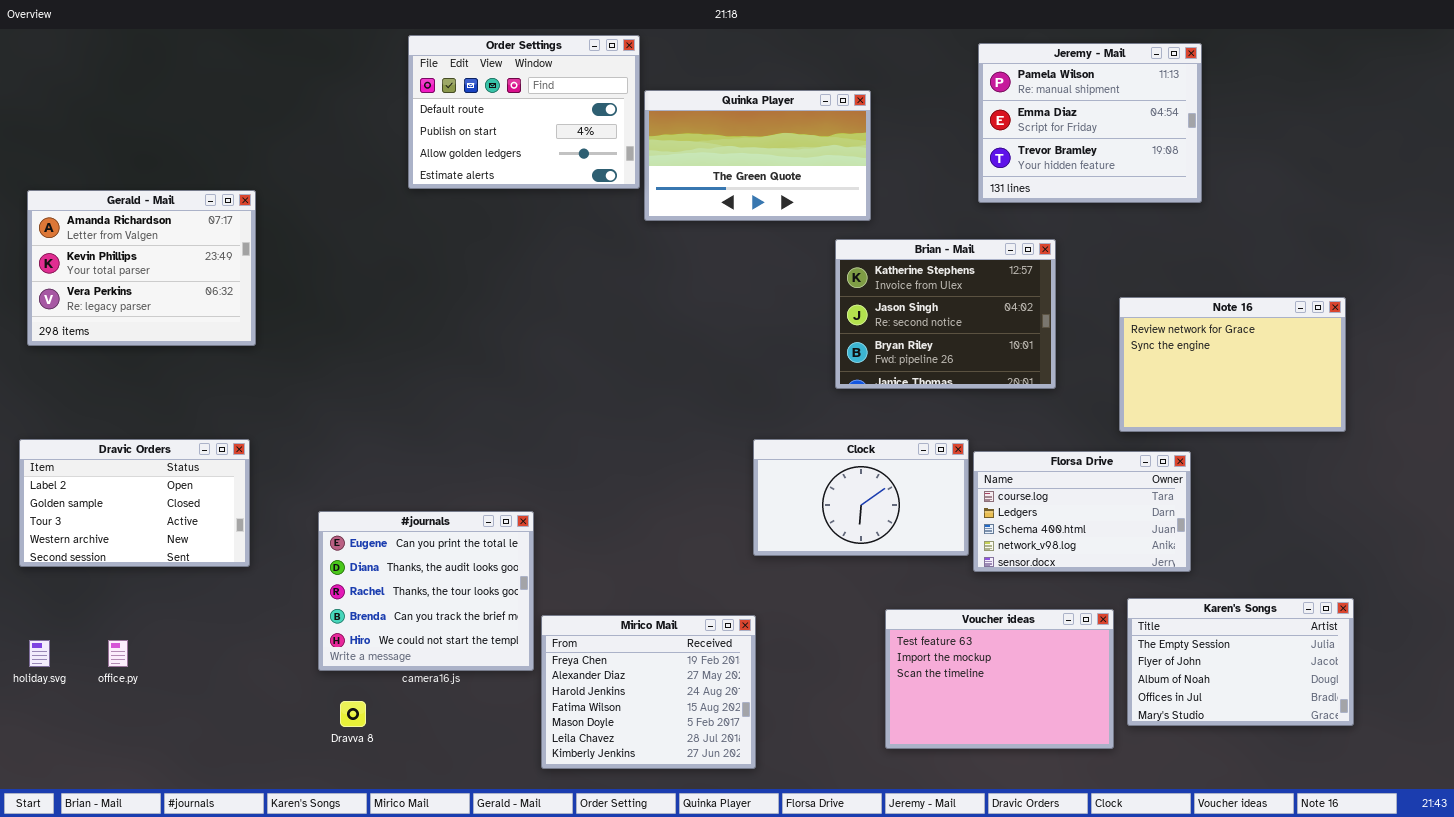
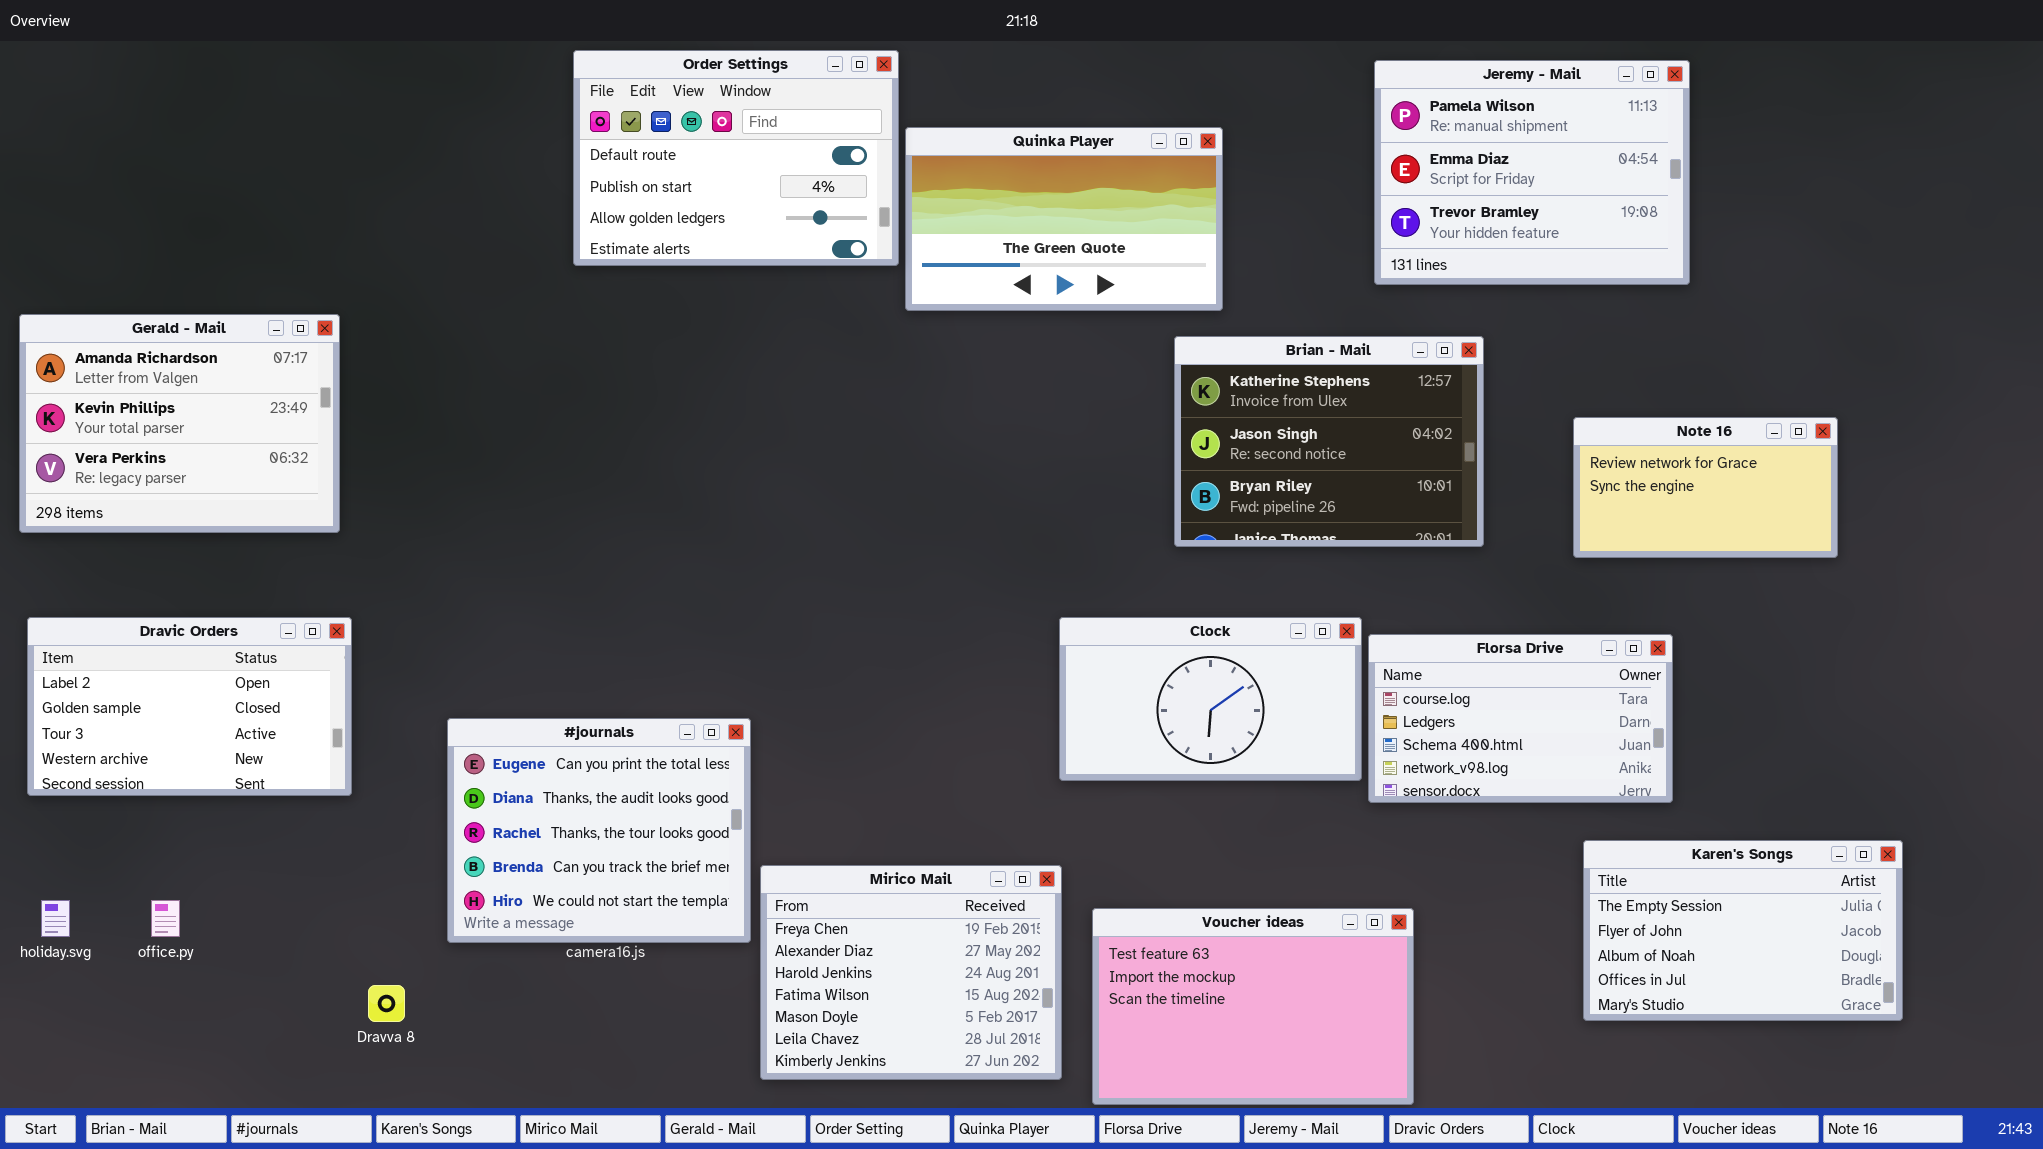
Gerald - Mail: [27,190,256,346] -> [19,314,340,533], moved
Note 16: [1119,297,1346,432] -> [1573,417,1838,558], resized
Voucher ideas: [885,609,1114,749] -> [1092,908,1414,1105], moved
Dravva 8: [340,701,366,727] -> [368,985,405,1022], moved

